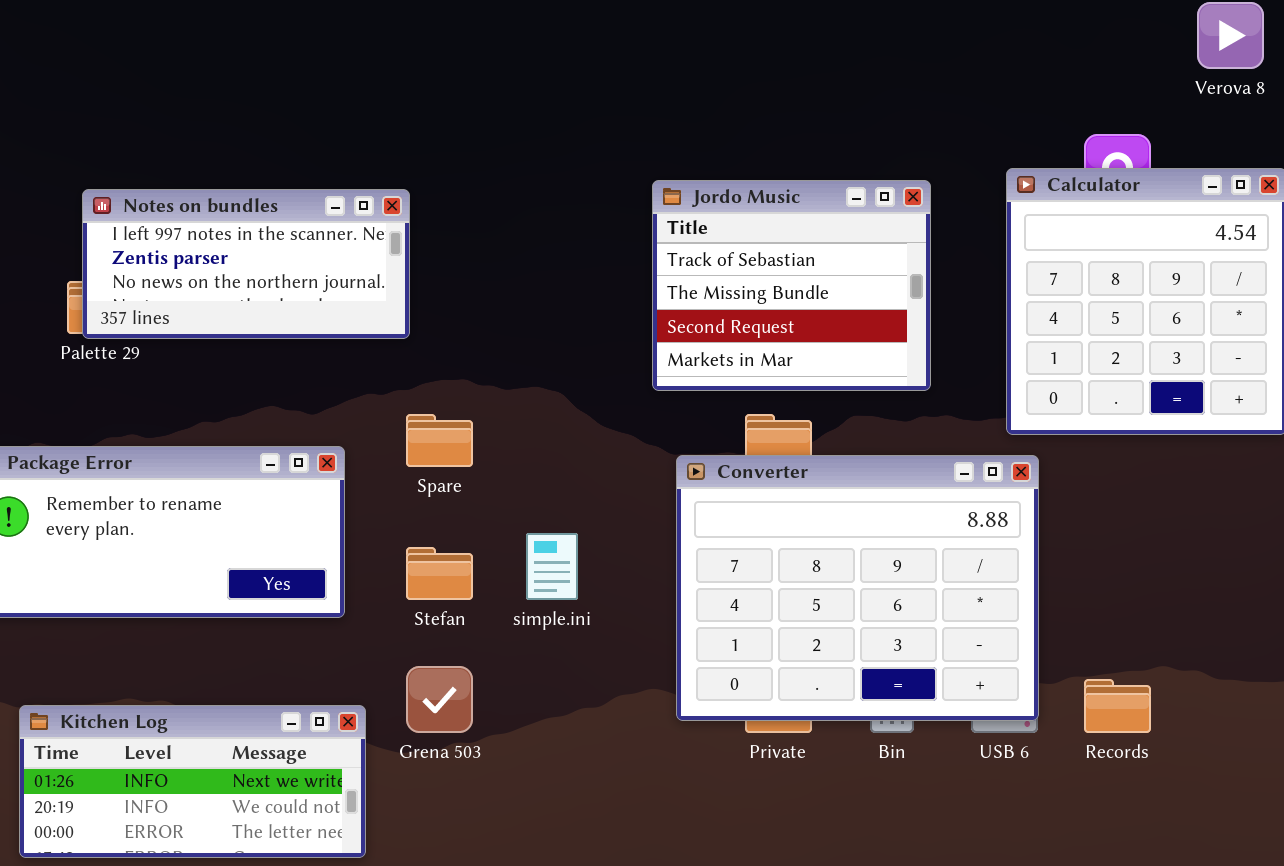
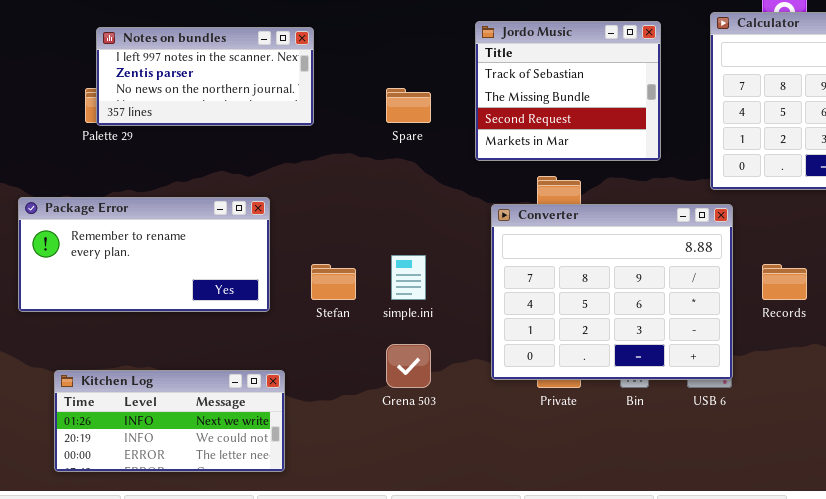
Spare: [406,414,473,467] -> [386,88,431,123], moved
Grena 503: [406,666,473,733] -> [386,344,431,388], moved
Records: [1084,679,1151,733] -> [762,264,807,300], moved

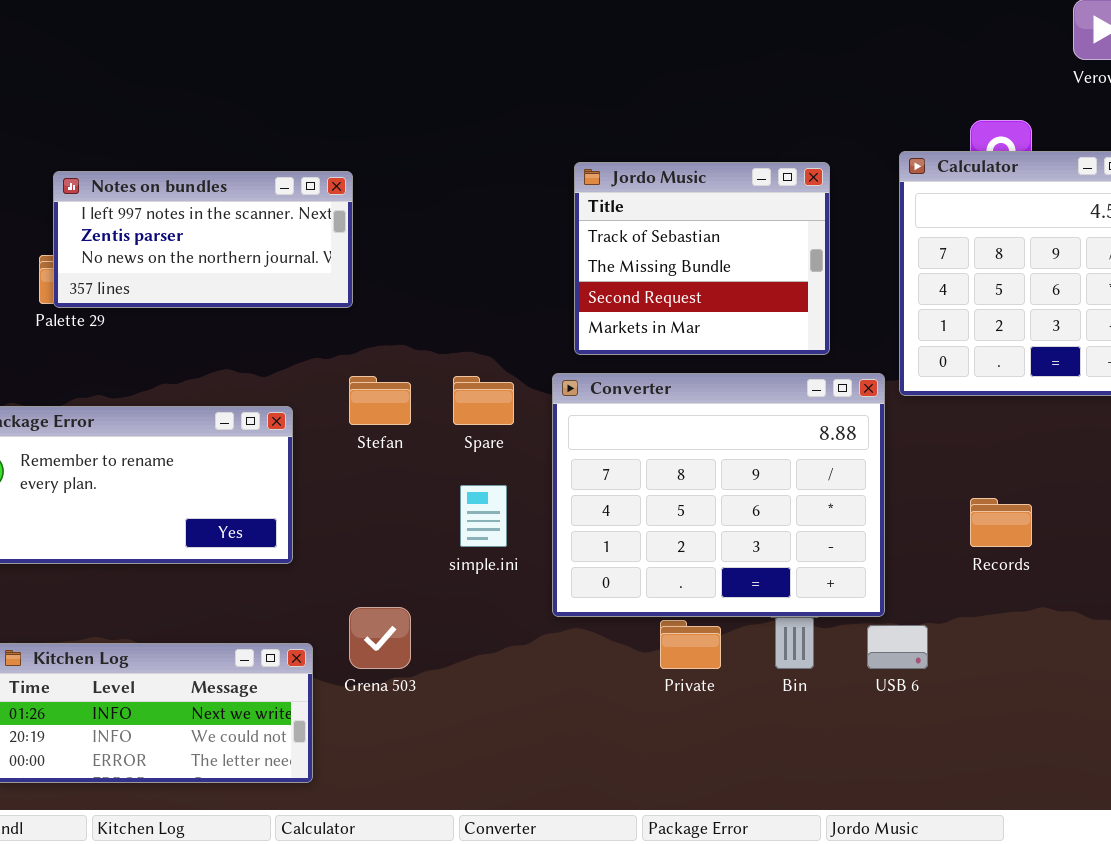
Spare: [386,88,431,123] -> [453,376,514,425], moved
Converter: [491,204,733,380] -> [552,373,885,617], moved
Stefan: [311,264,356,300] -> [349,376,411,425], moved
Grena 503: [386,344,431,388] -> [349,607,411,669], moved

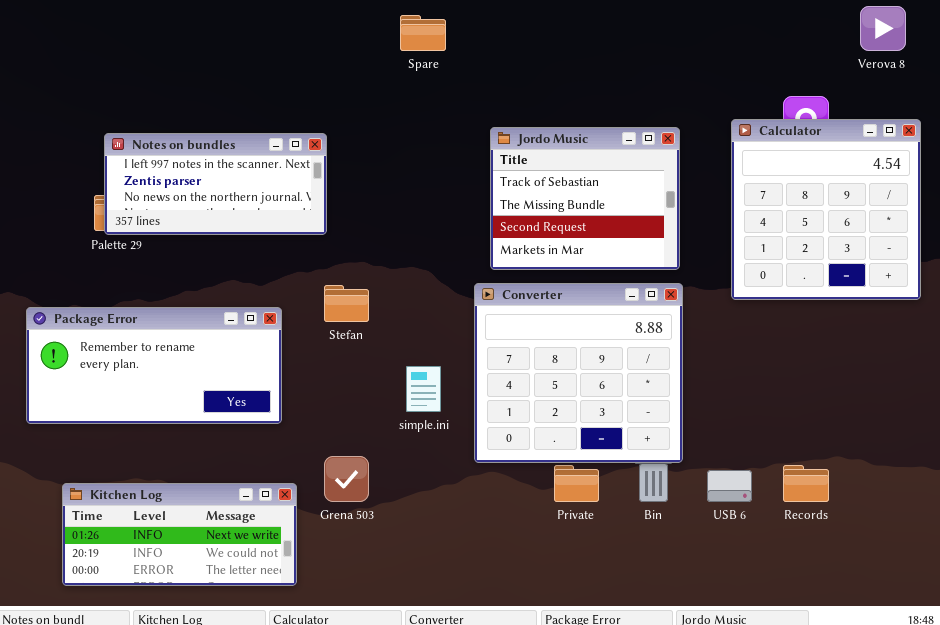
Converter: [552,373,885,617] -> [474,283,683,463], resized
Spare: [453,376,514,425] -> [400,15,446,51], moved
Records: [970,498,1032,547] -> [783,465,829,502], moved

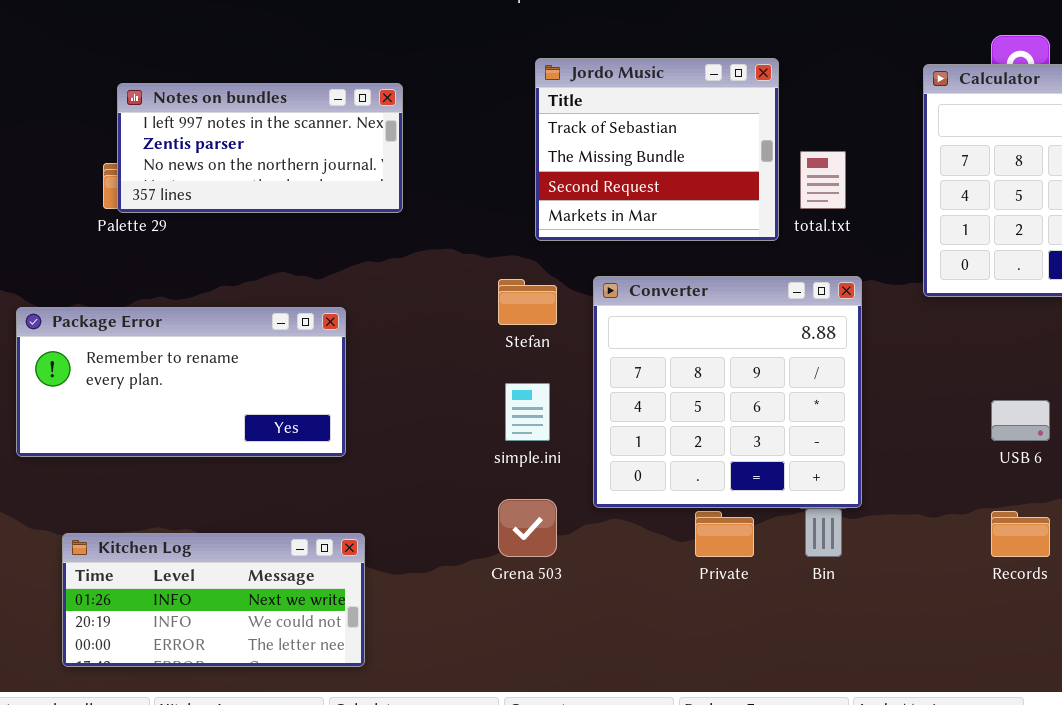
Jordo Music: [490,127,680,270] -> [535,58,779,241], moved
Stefan: [324,285,369,322] -> [498,279,557,325], moved
Grena 503: [324,456,369,502] -> [498,499,557,557], moved
USB 6: [707,470,752,502] -> [991,400,1050,441], moved

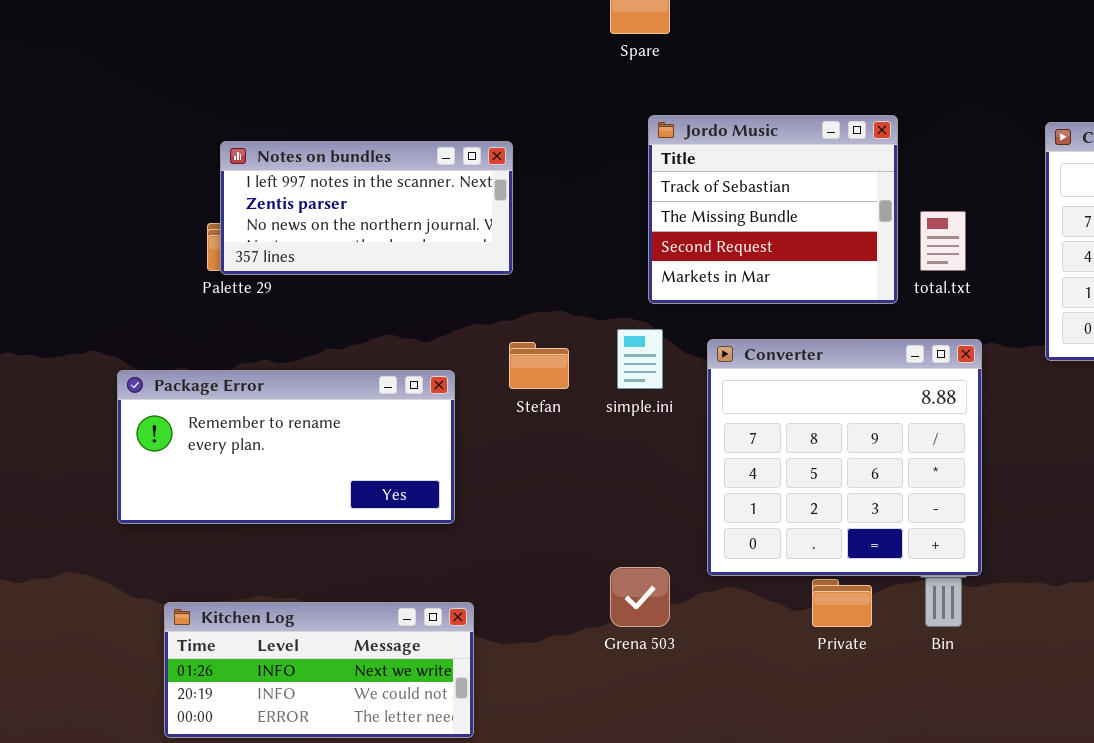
Stefan: [498,279,557,325] -> [509,342,569,389], moved
simple.ini: [505,383,550,441] -> [617,329,663,389], moved

